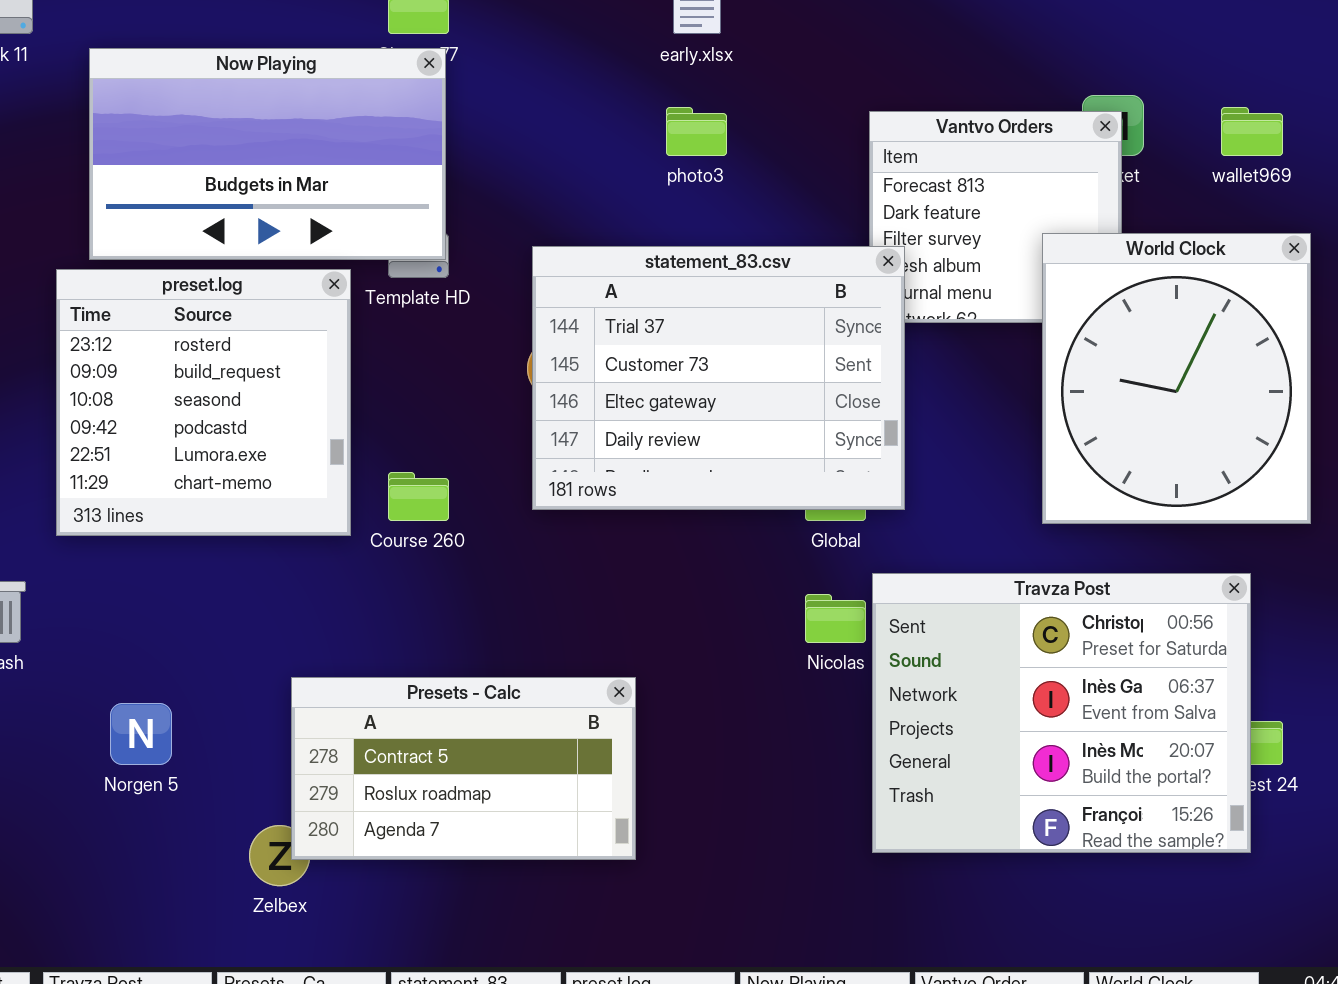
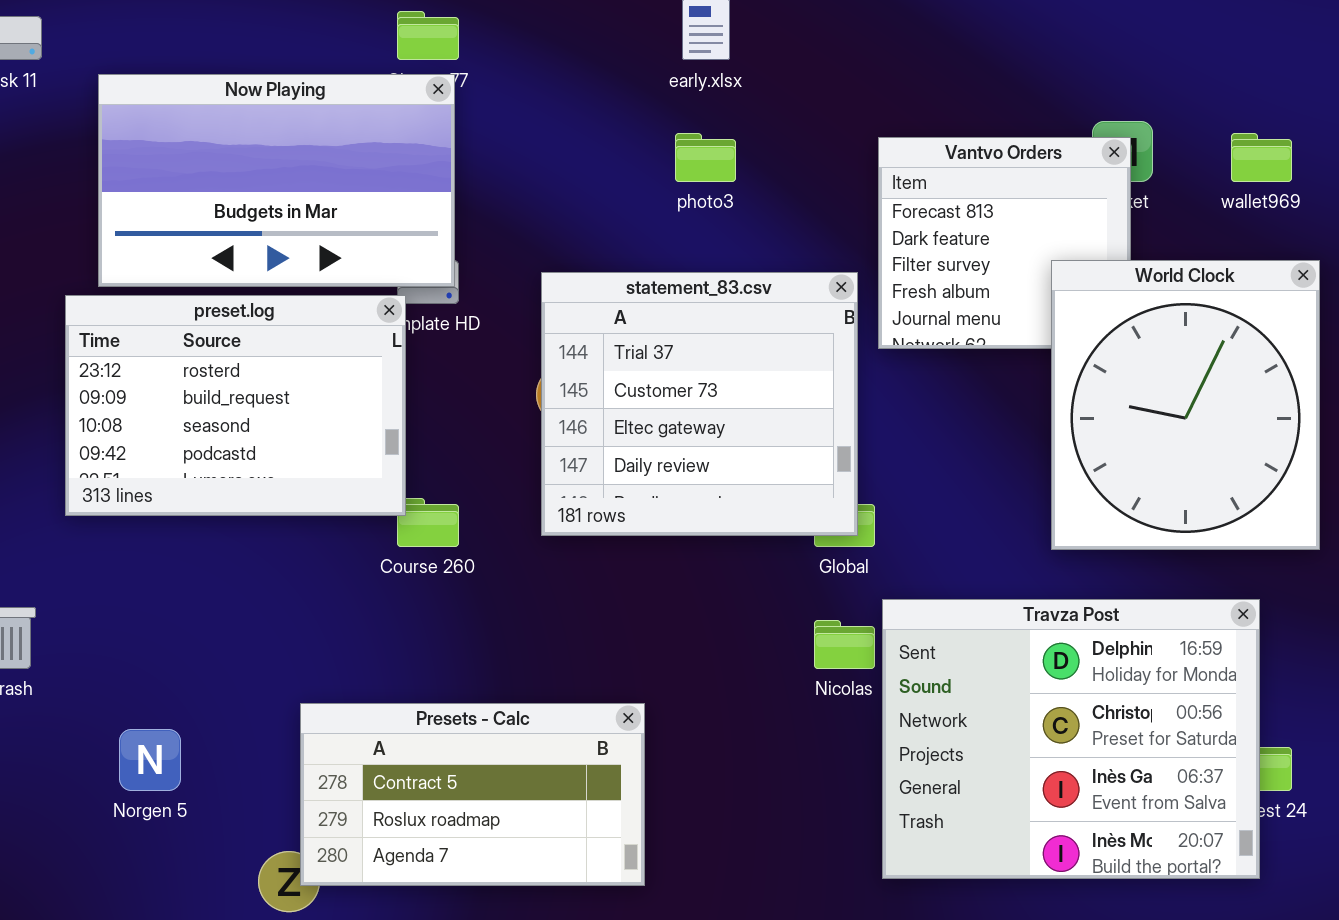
statement_83.csv: [532,246,905,510] -> [541,272,858,536], resized
preset.log: [56,269,351,536] -> [65,295,406,516], resized
Travza Post: [872,573,1251,853] -> [882,599,1260,879], scrolled up 1 row

